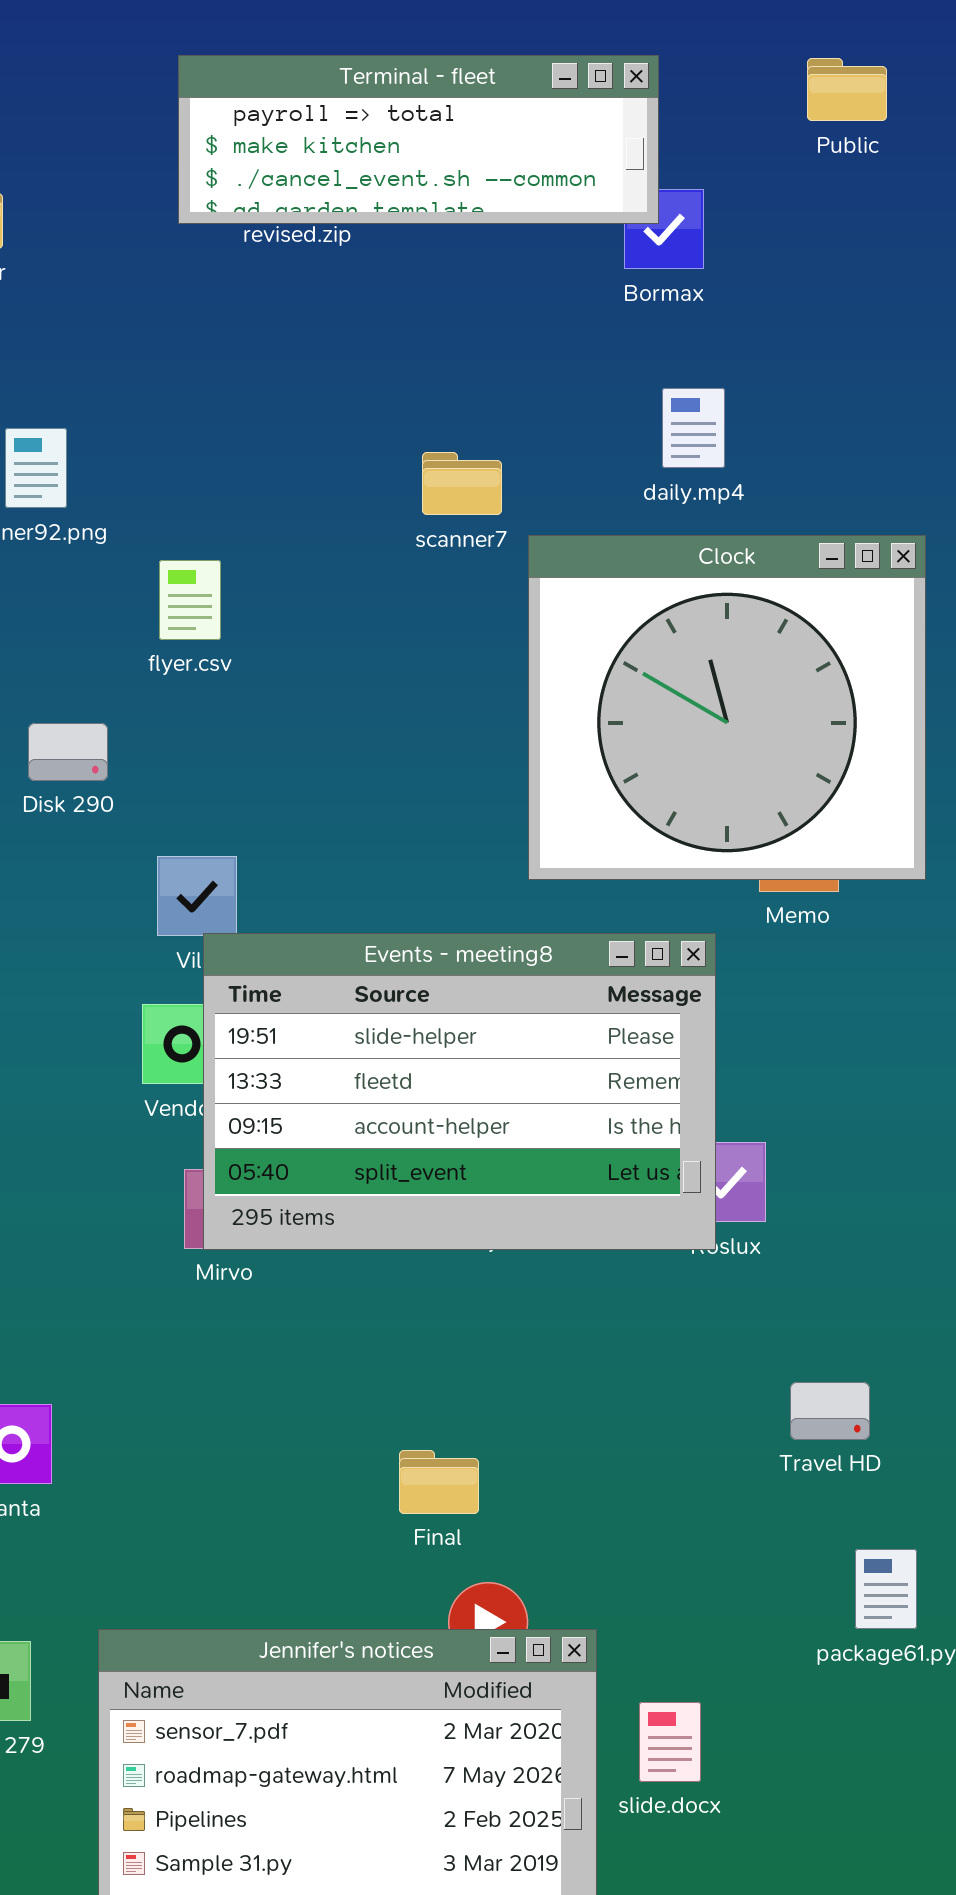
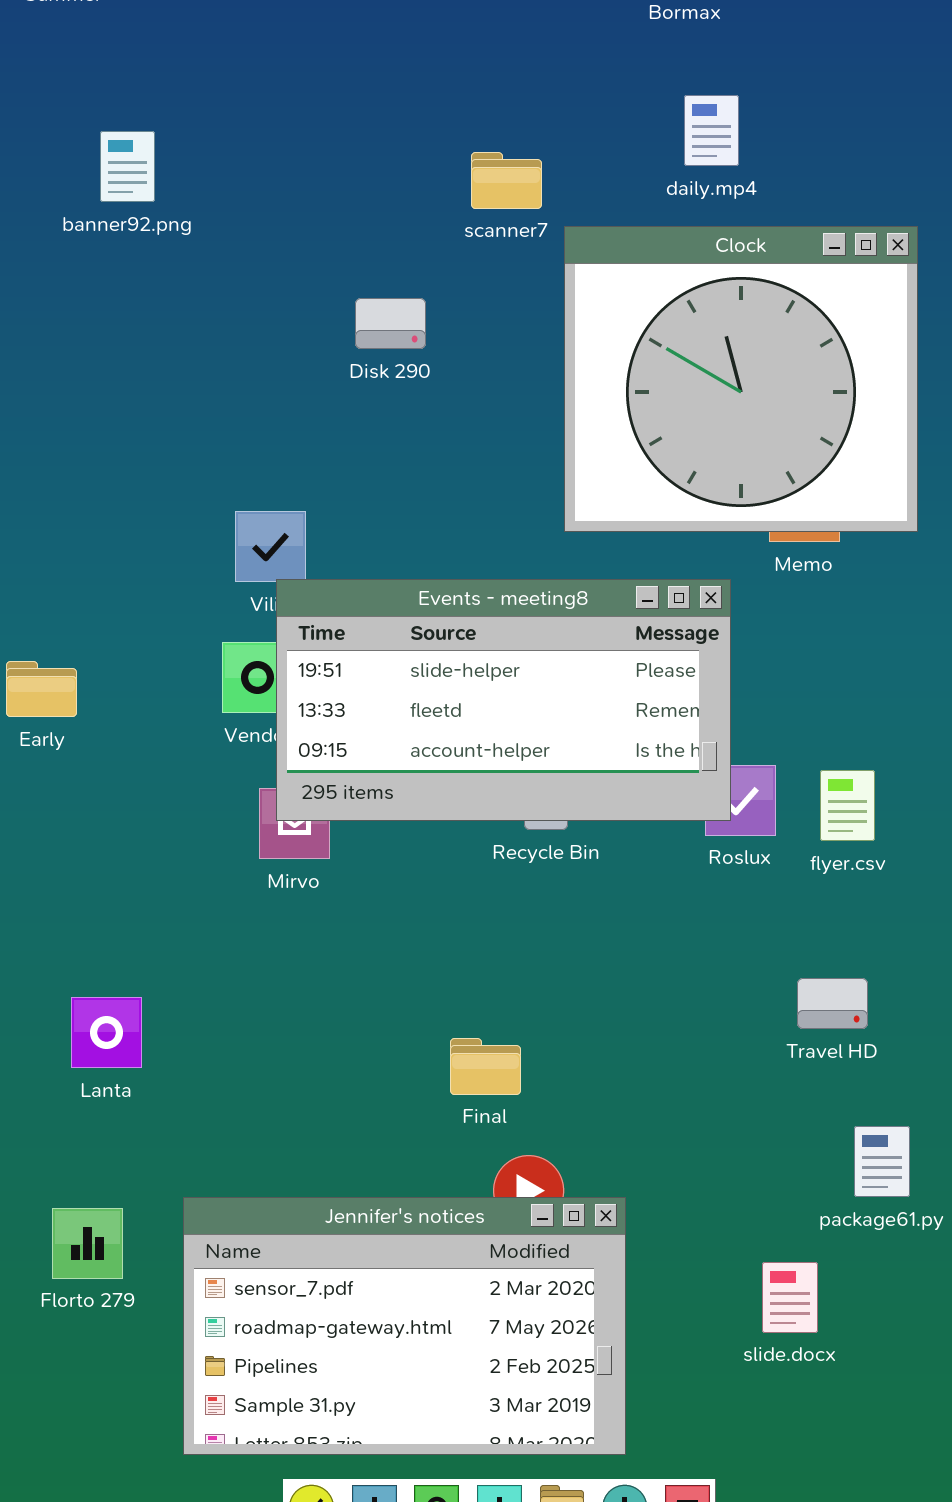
flyer.csv: [159,560,221,640] -> [820,770,875,841], moved
Disk 290: [28,723,108,781] -> [355,298,426,349], moved
Events - meeting8: [203,933,716,1250] -> [276,579,731,821], resized
slide.docx: [639,1702,701,1782] -> [762,1262,818,1333], moved

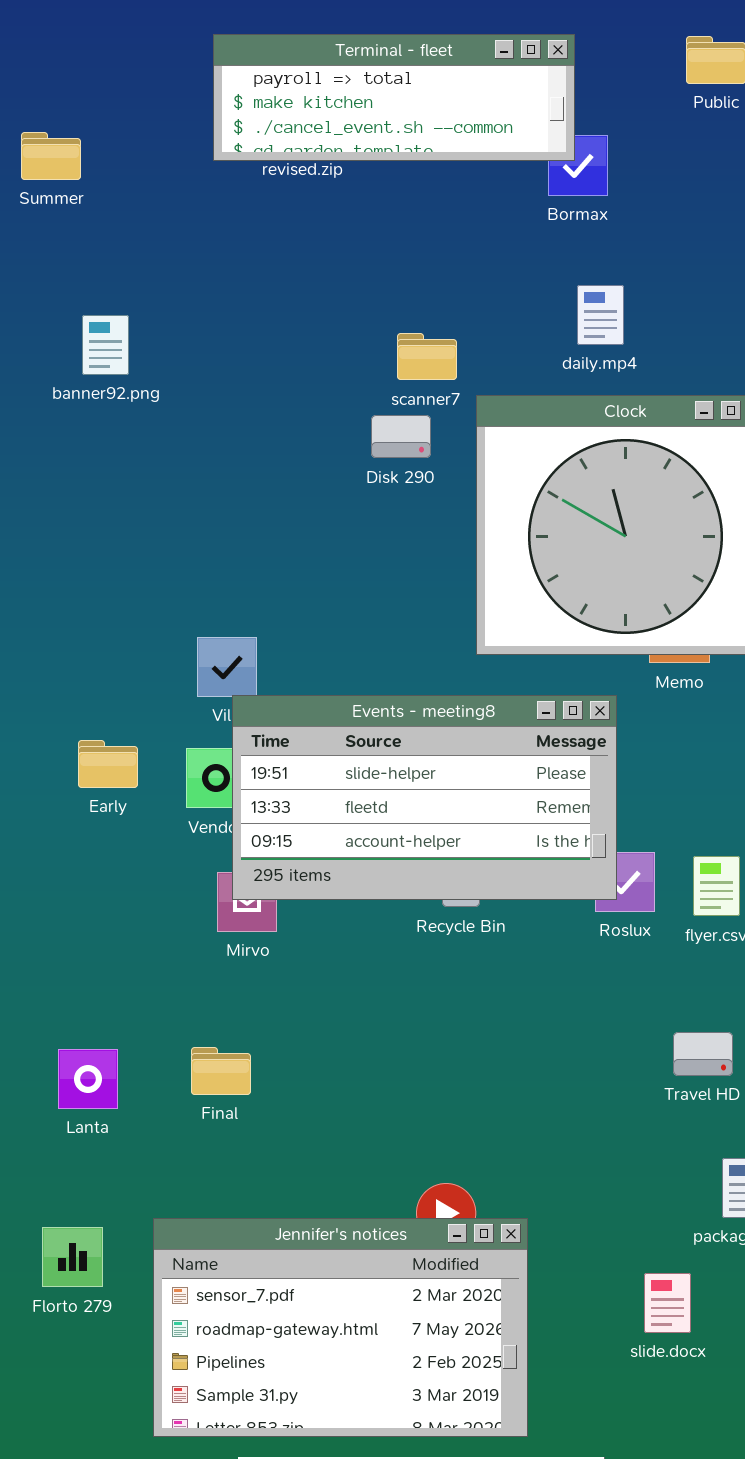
Disk 290: [355,298,426,349] -> [371,415,431,458], moved
Early: [6,661,77,717] -> [78,740,138,788], moved
Final: [450,1038,521,1095] -> [191,1047,251,1095], moved

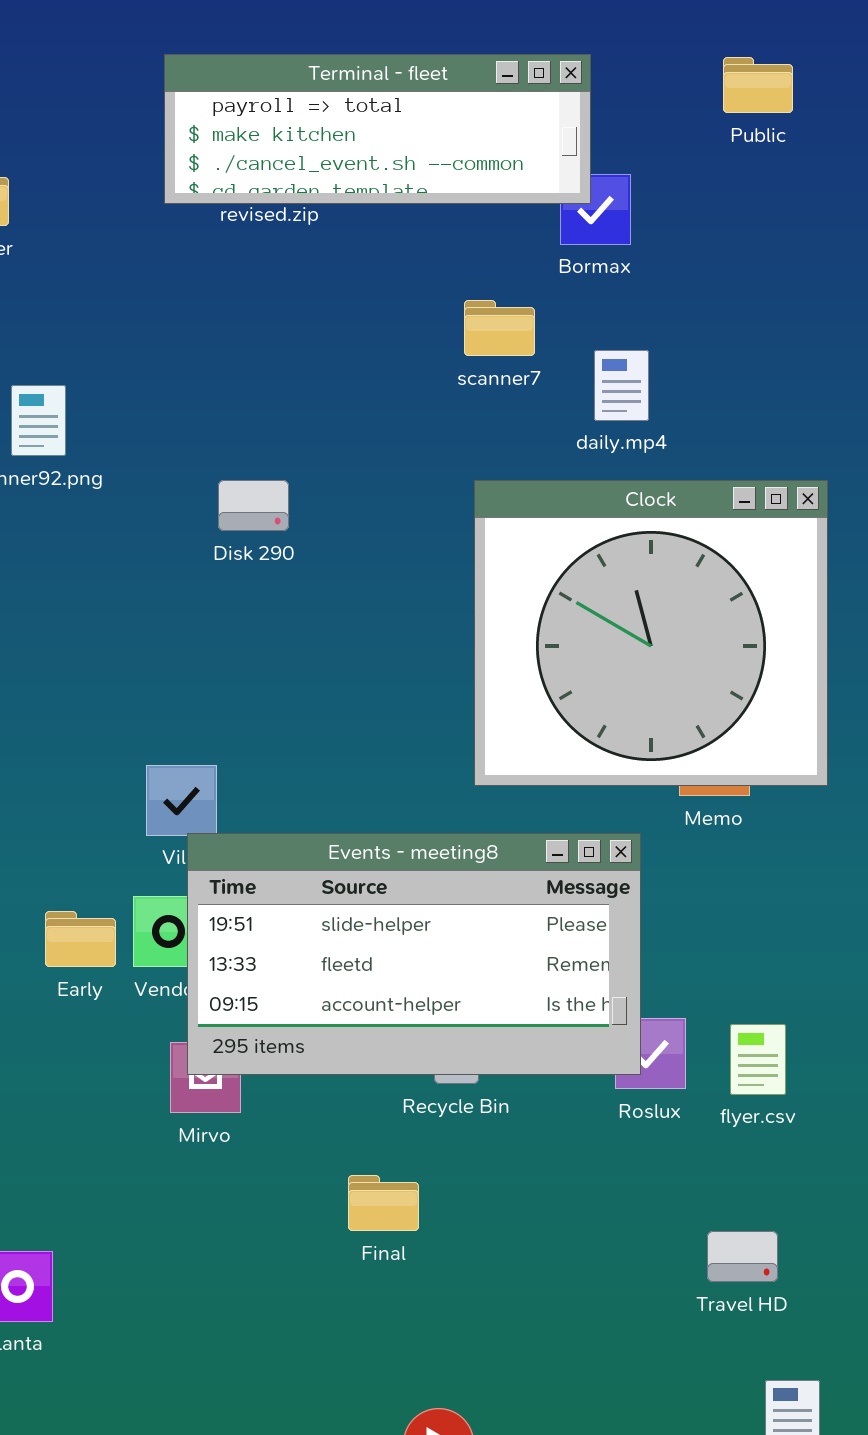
scanner7: [397,333,457,380] -> [464,300,535,356], moved
Disk 290: [371,415,431,458] -> [218,480,289,531], moved
Early: [78,740,138,788] -> [45,911,116,967], moved
Final: [191,1047,251,1095] -> [348,1175,419,1231], moved

